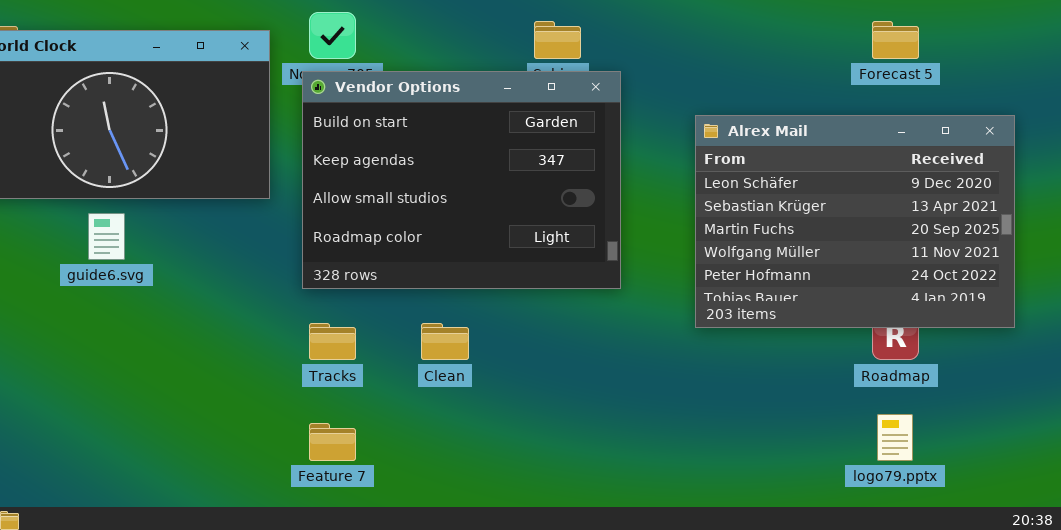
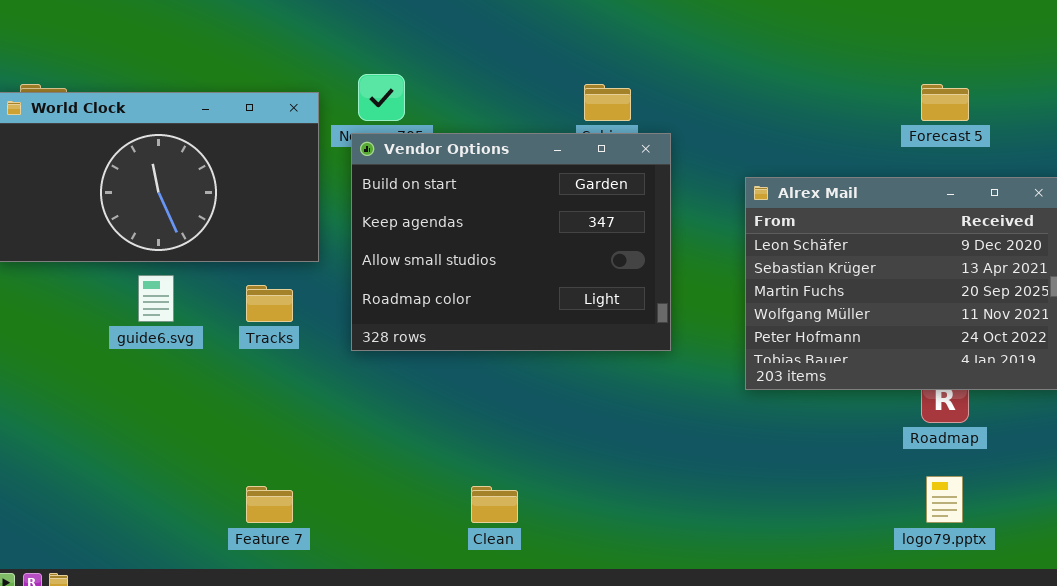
Tracks: [309,323,356,360] -> [246,285,293,322], moved
Clean: [421,323,469,360] -> [471,486,518,523], moved
Feature 7: [309,423,356,461] -> [246,486,293,523], moved

